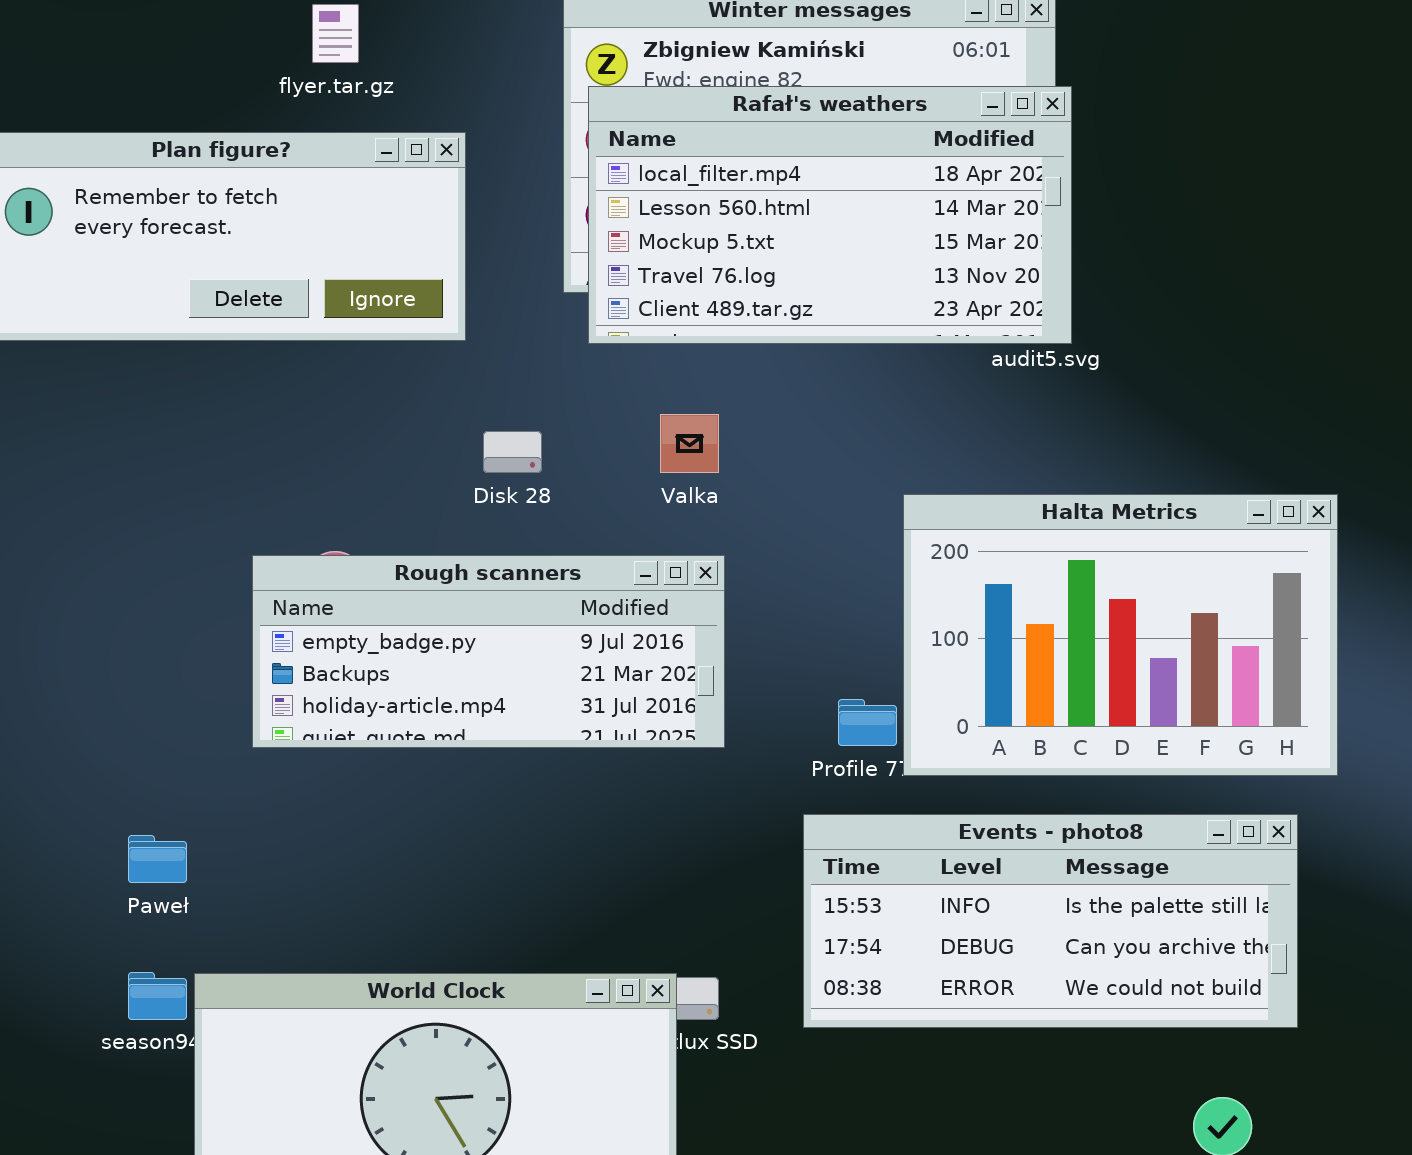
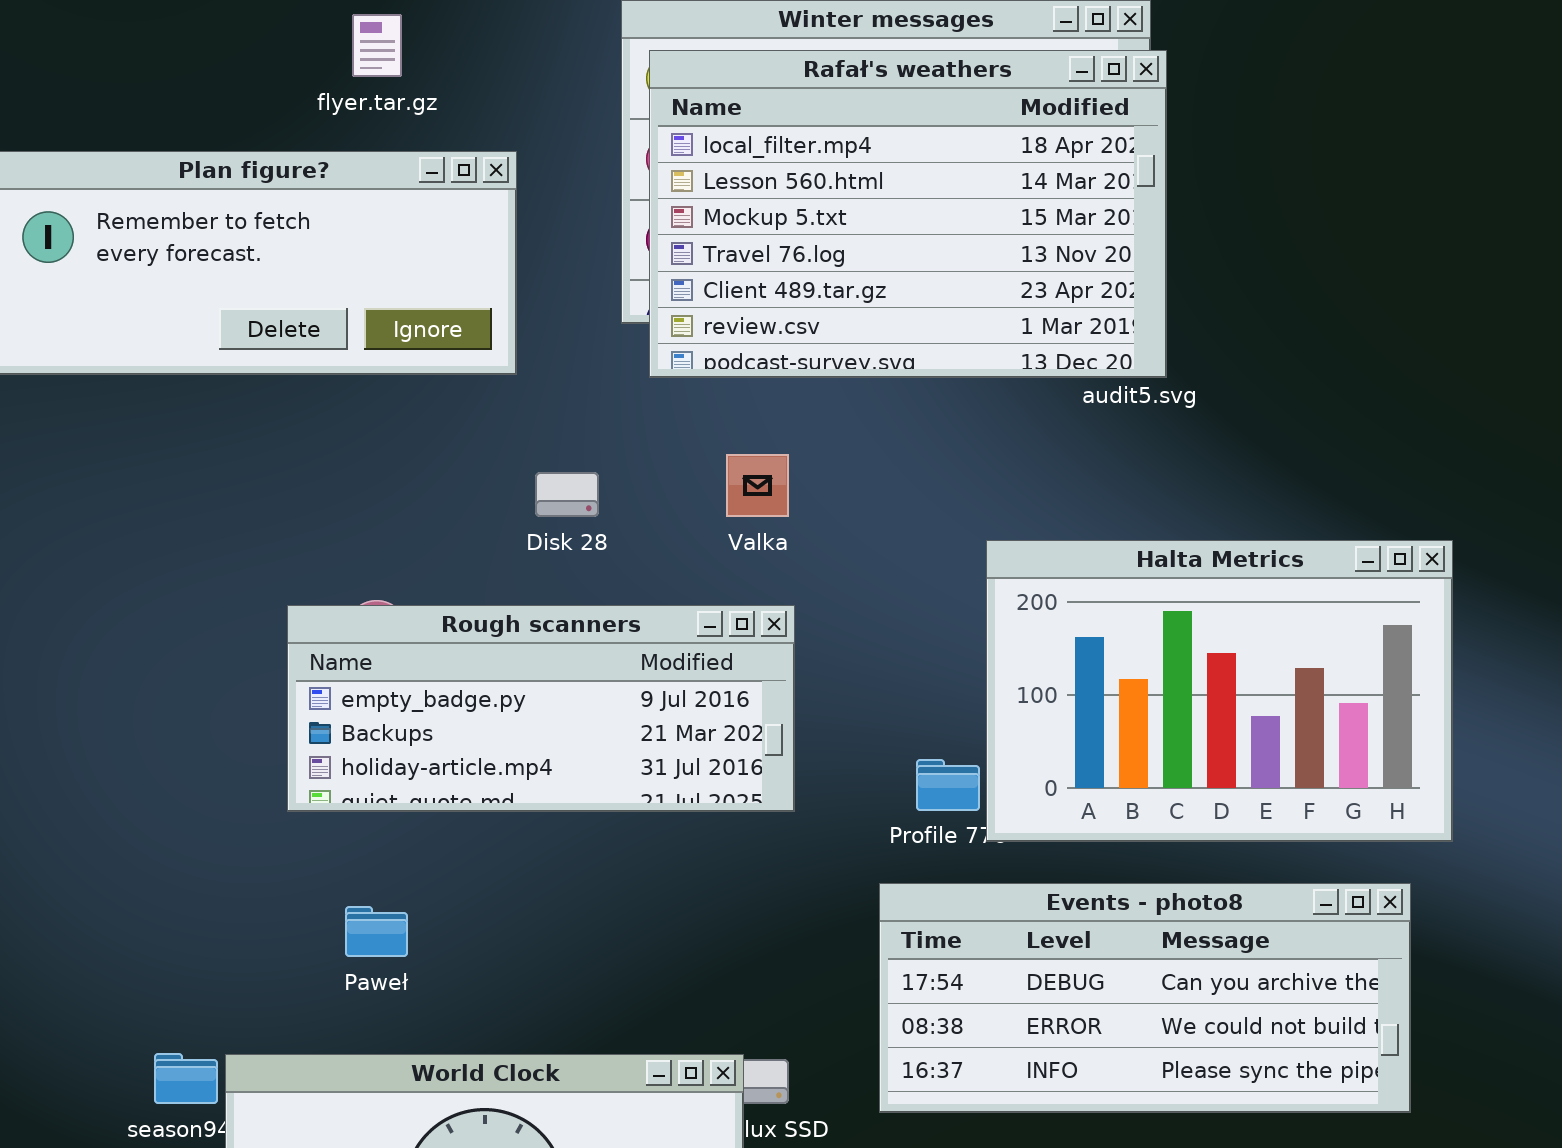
Rafał's weathers: [588,86,1072,344] -> [649,50,1167,378], resized
Events - photo8: [803,814,1298,1028] -> [879,883,1411,1113], scrolled down 1 row
Paweł: [128,835,187,883] -> [345,906,408,957], moved

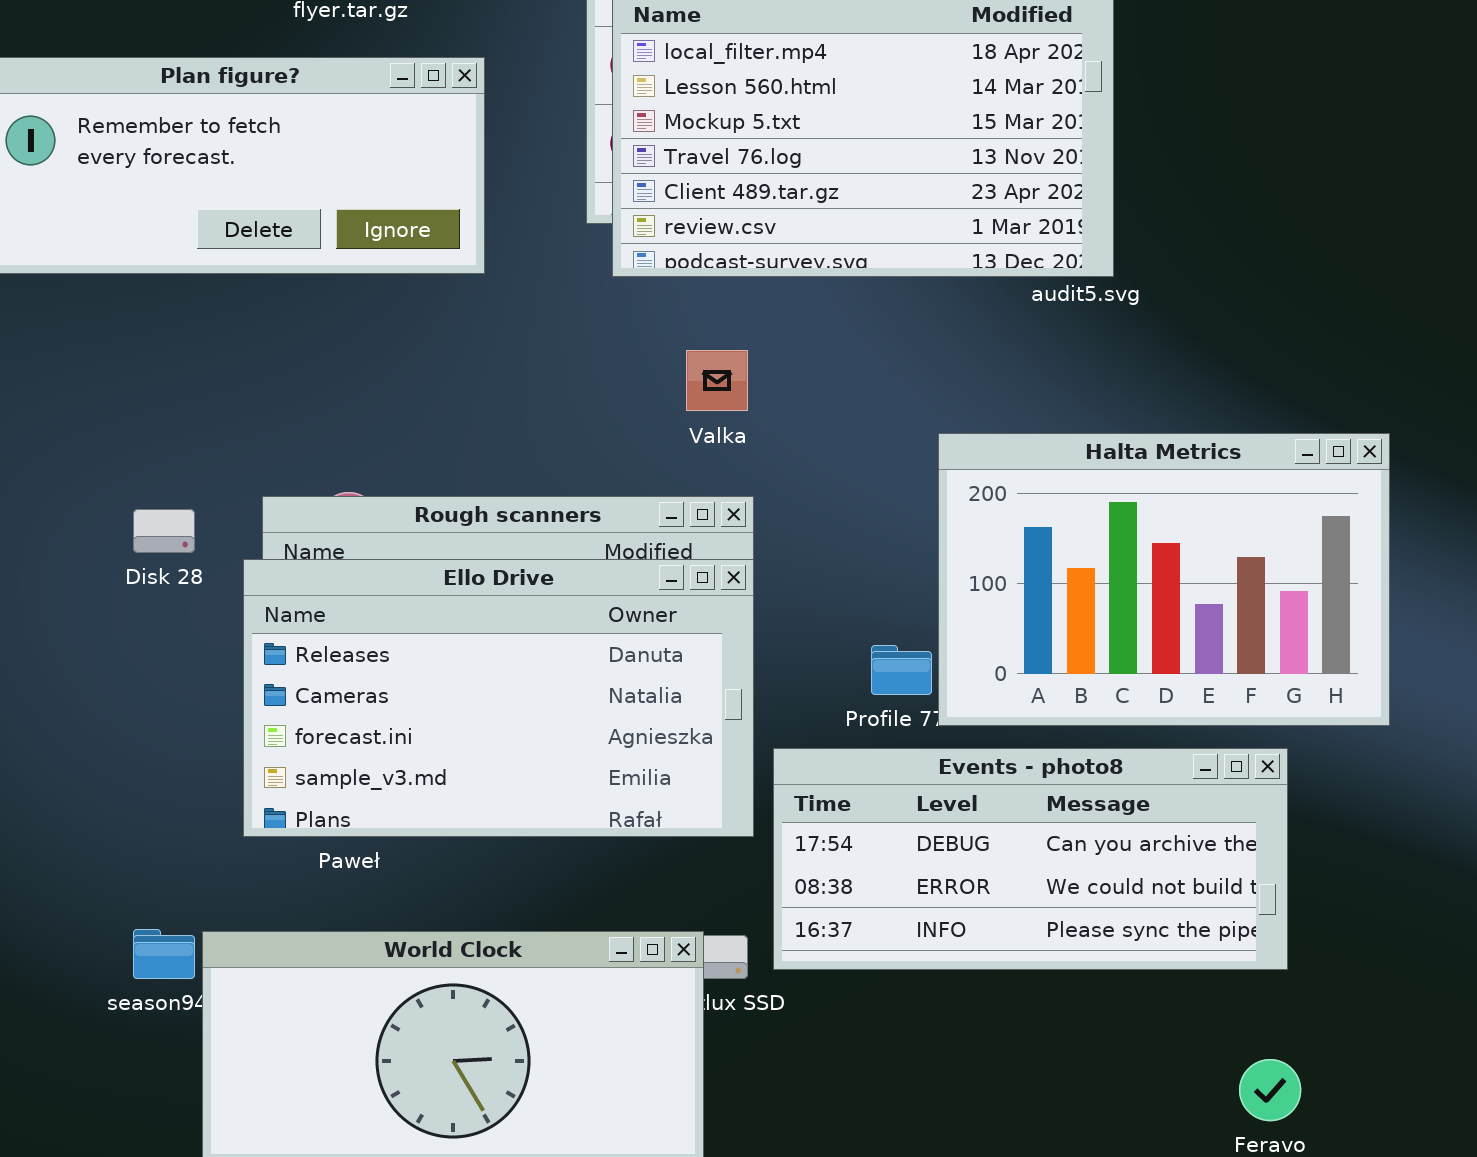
Disk 28: [535,472,599,517] -> [133,509,195,553], moved
Ello Drive: none -> [243,559,754,837], opened
Events - photo8: [879,883,1411,1113] -> [773,748,1288,970], moved

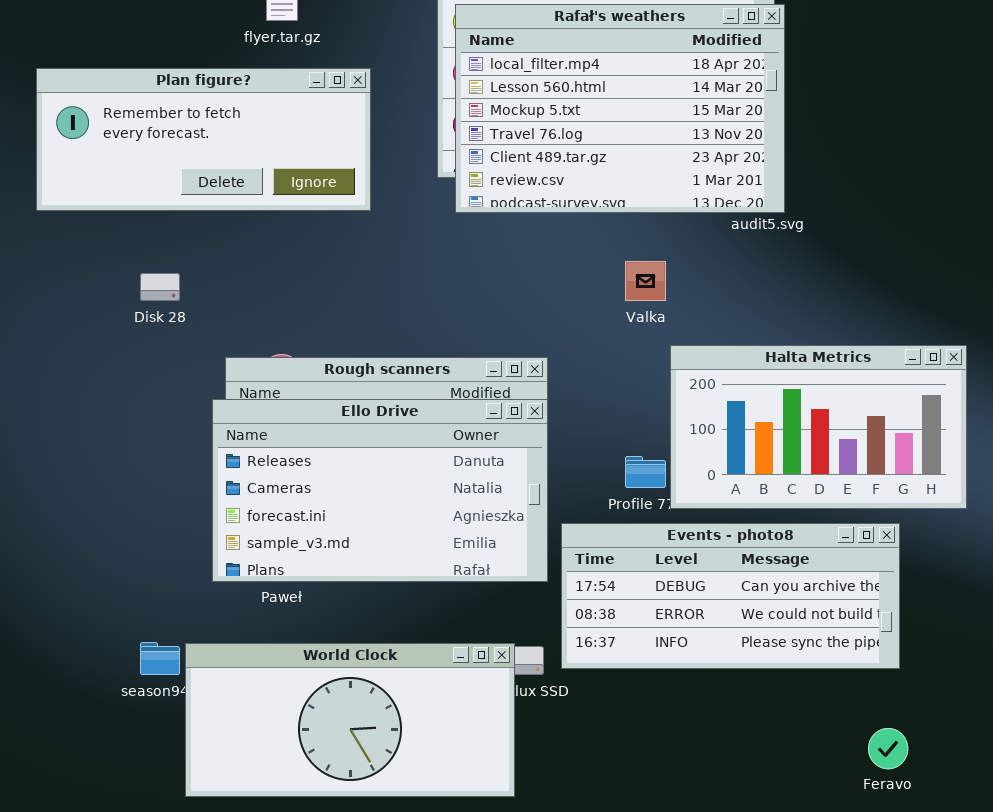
Valka: [686,350,748,411] -> [625,261,666,301], moved
Halta Metrics: [938,433,1390,726] -> [670,345,967,509], resized
Disk 28: [133,509,195,553] -> [140,273,180,301], moved

